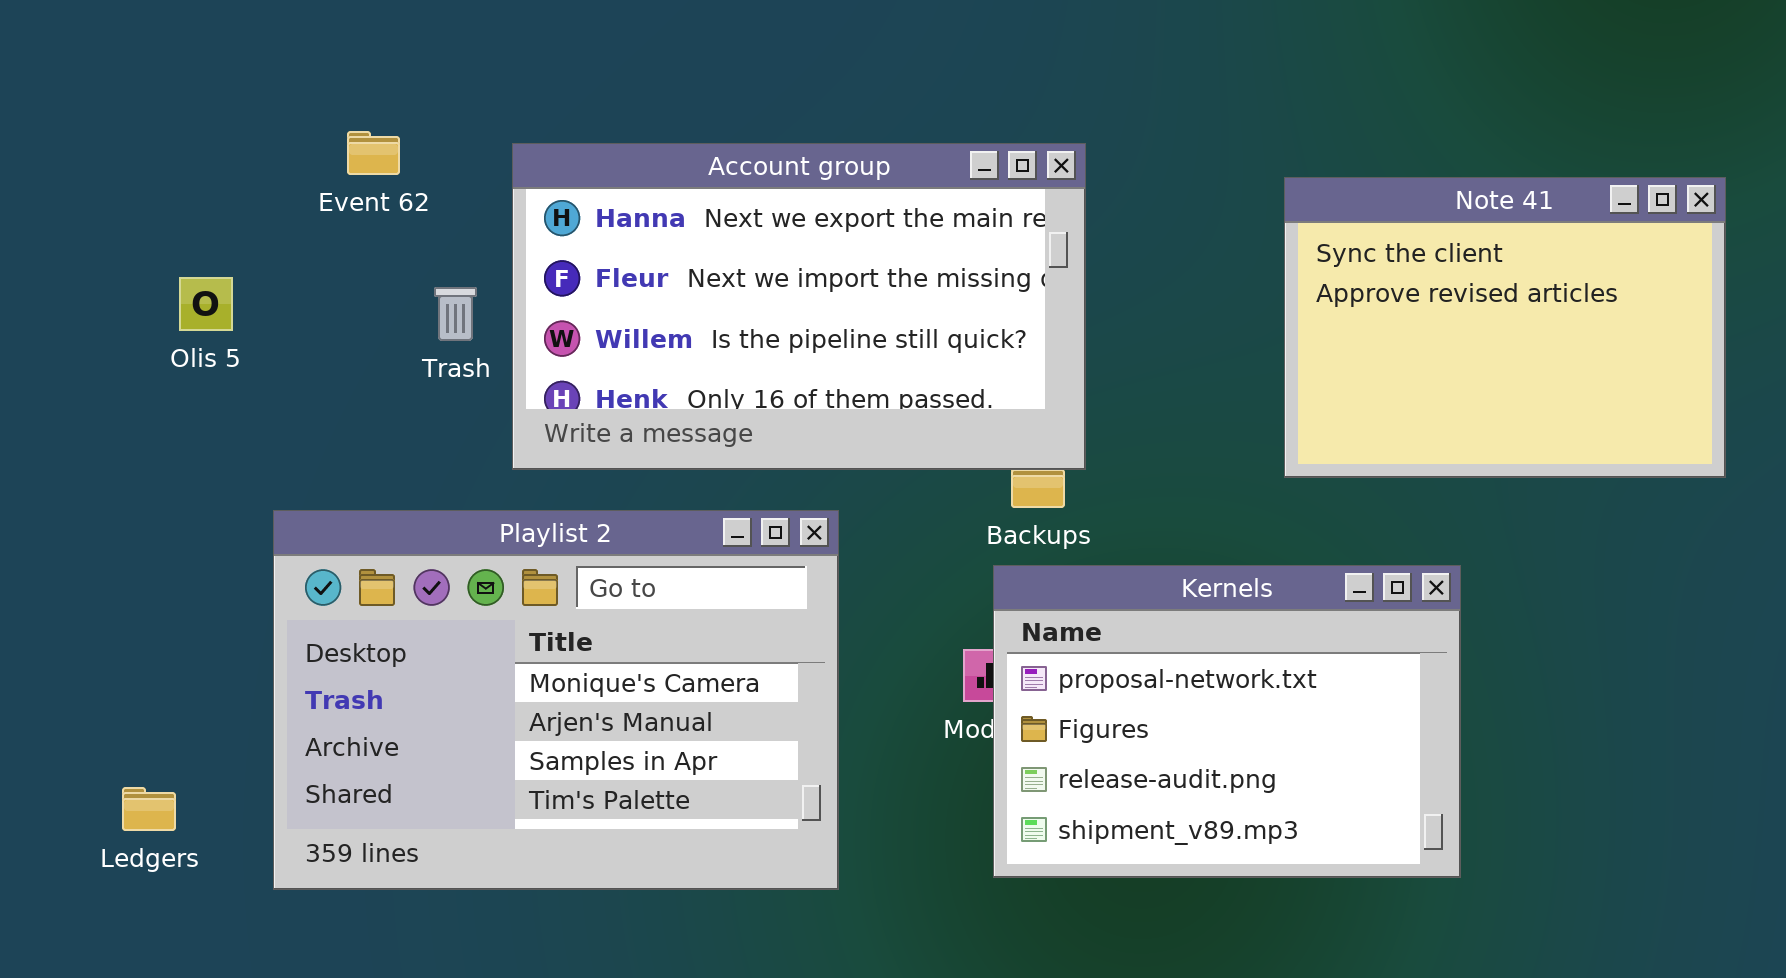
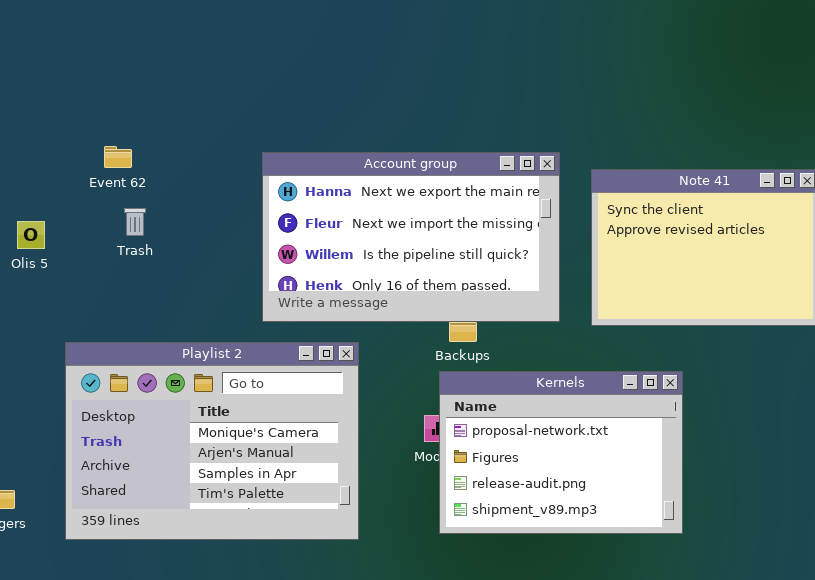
Account group: [512,143,1086,470] -> [262,152,560,322], moved
Trash: [434,287,477,341] -> [124,208,146,236], moved

